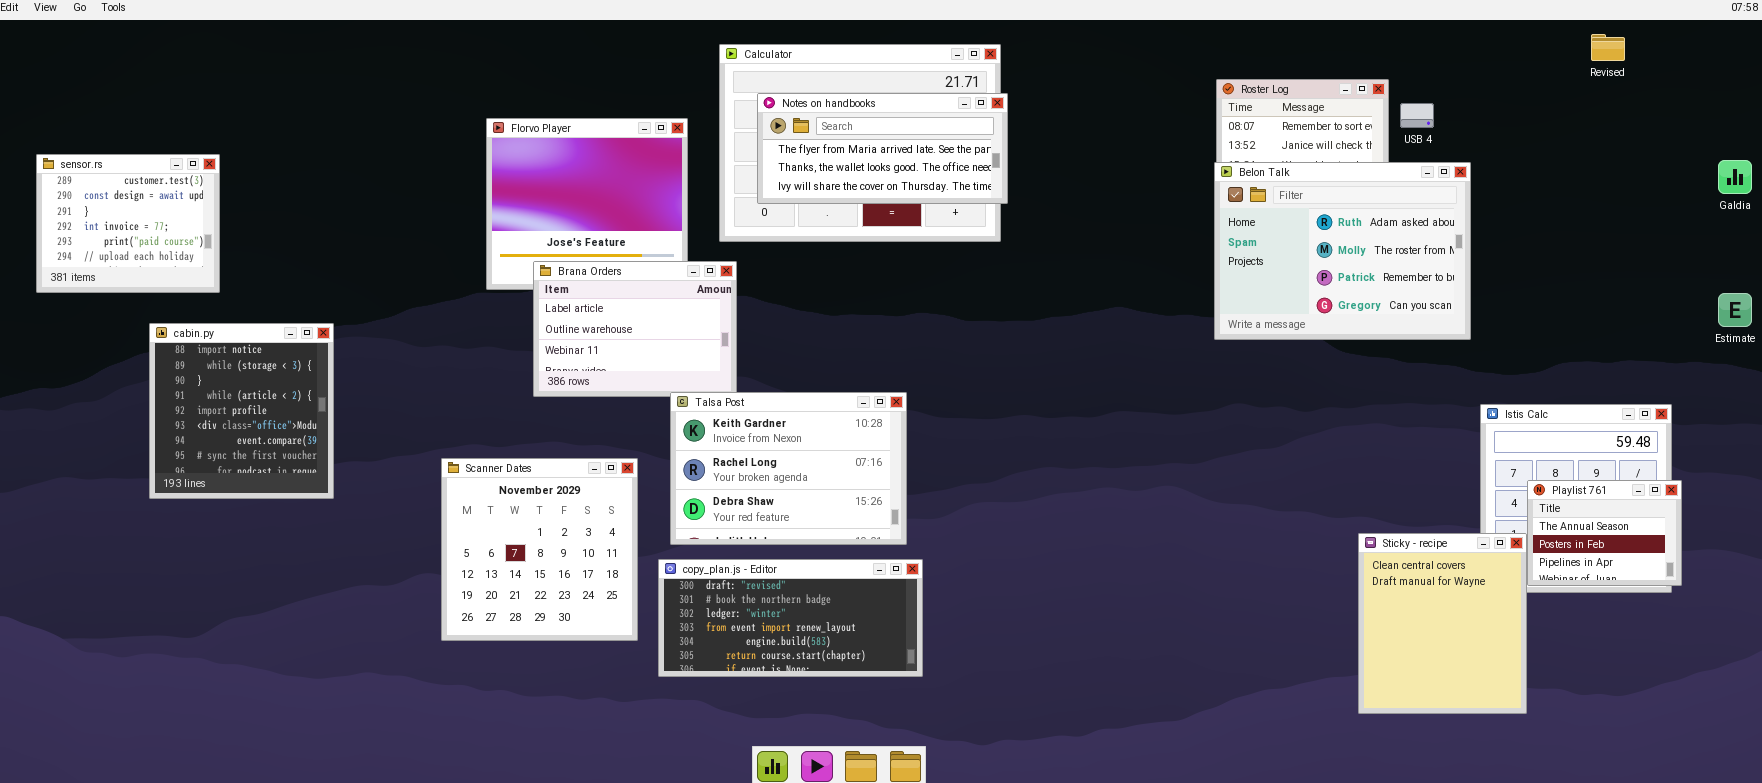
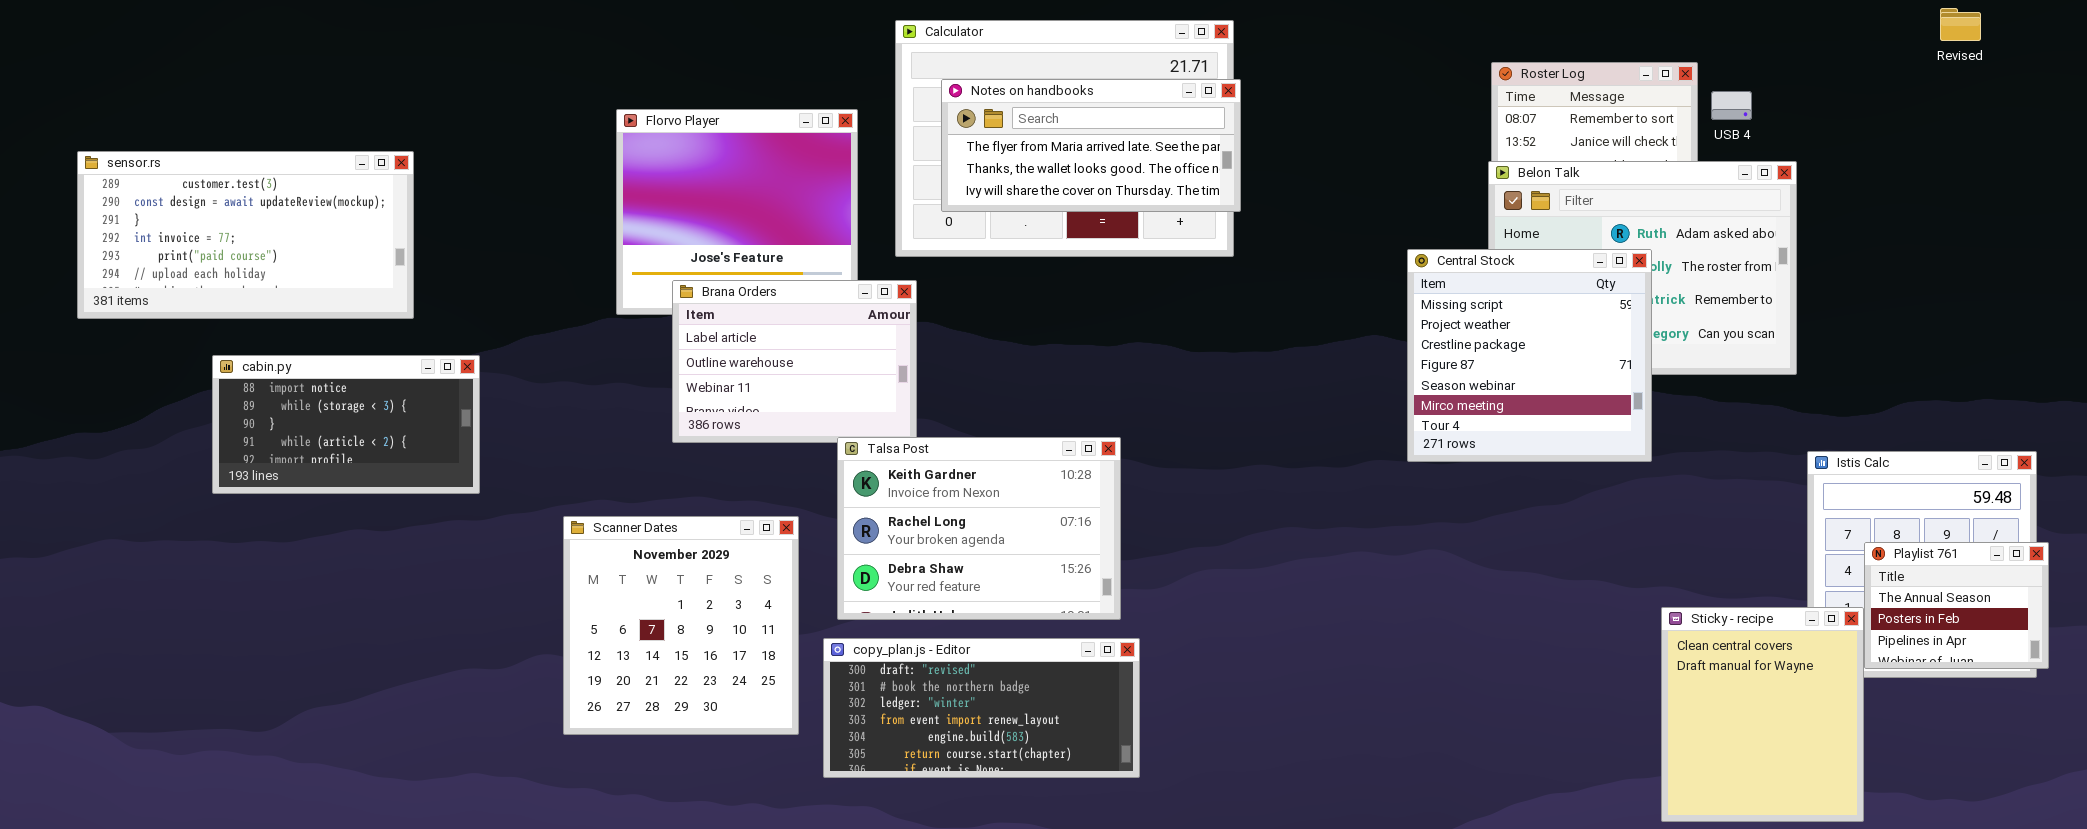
sensor.rs: [36,154,220,293] -> [77,151,414,319], resized
Central Stock: none -> [1407,249,1652,462], opened
cabin.py: [149,323,334,499] -> [212,355,480,494], resized

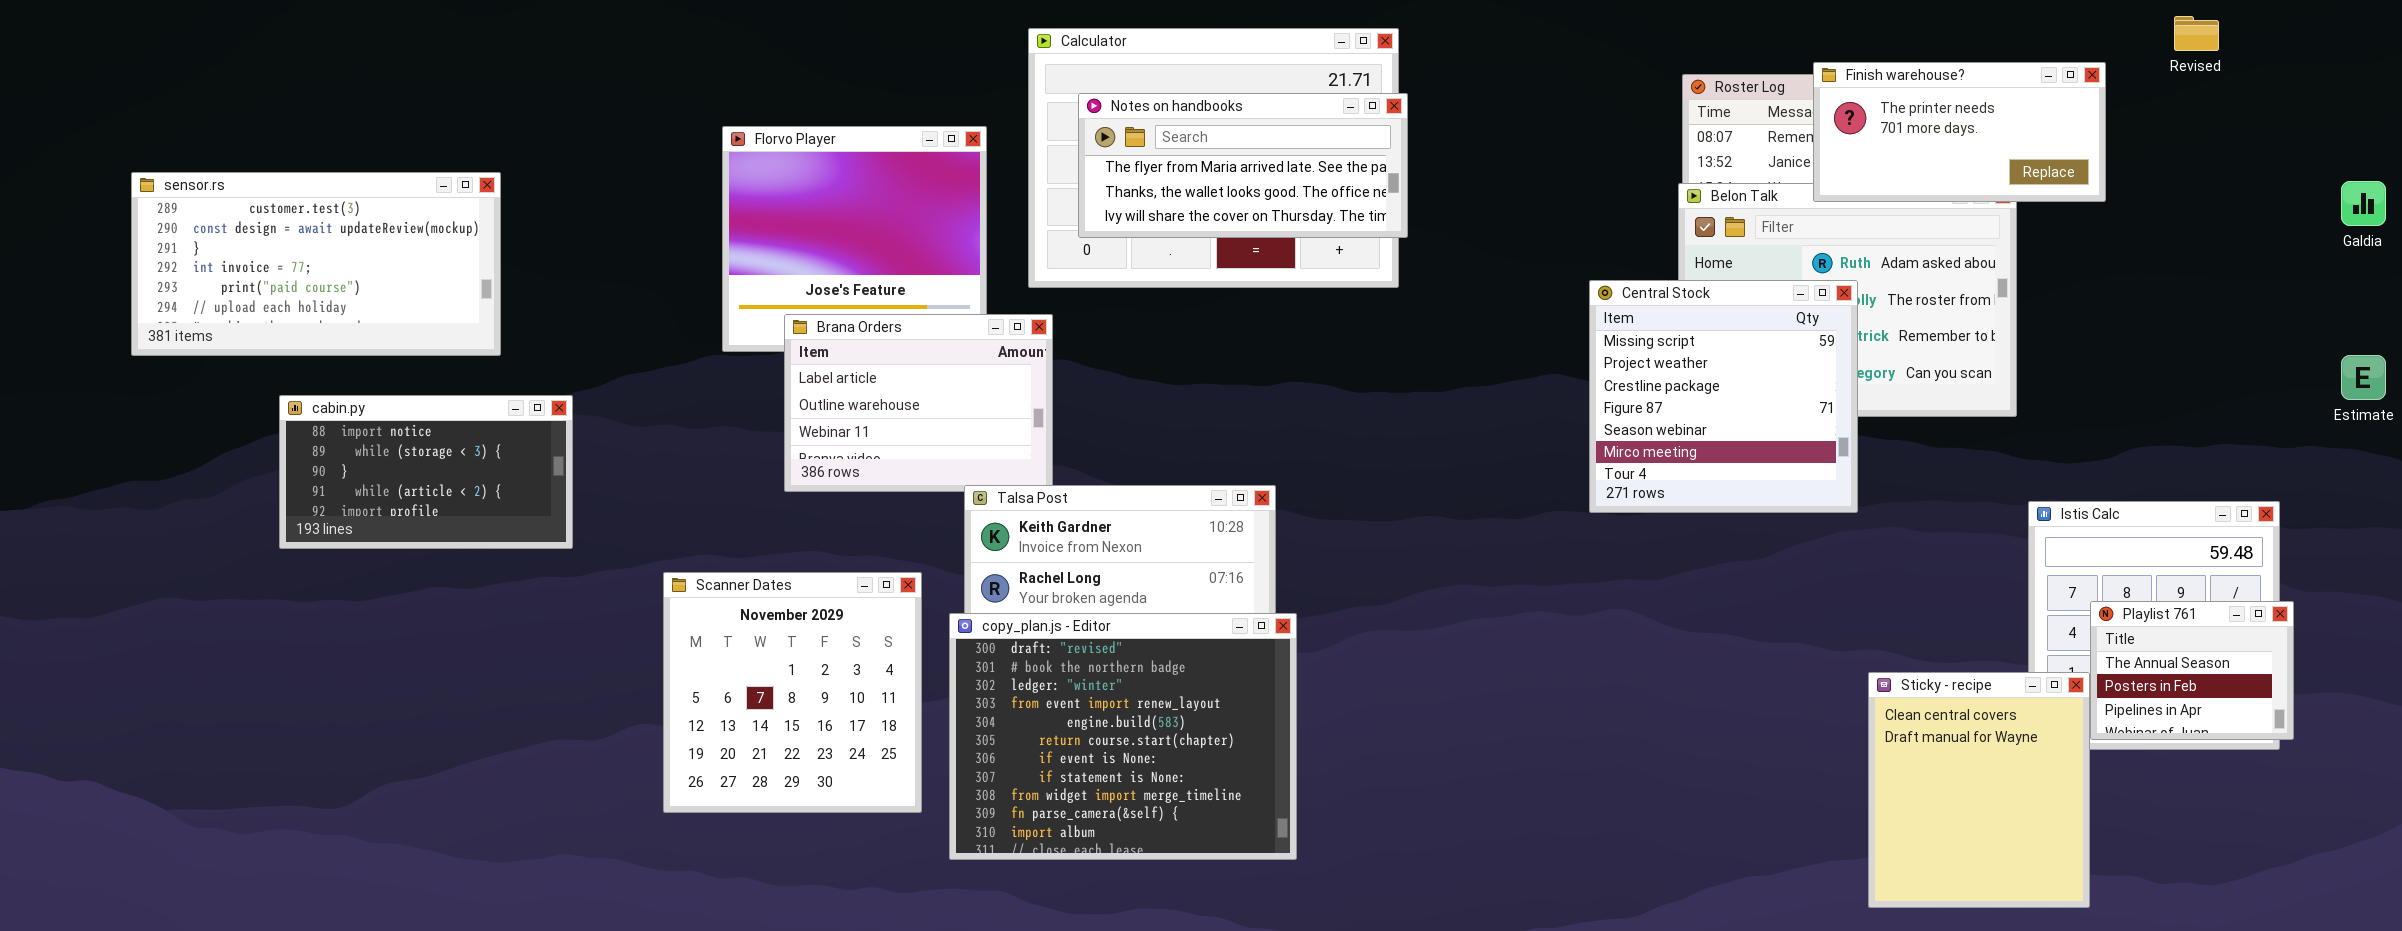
Finish warehouse?: none -> [1813,62,2106,202], opened
copy_plan.js - Editor: [823,638,1140,778] -> [949,613,1297,860], resized

